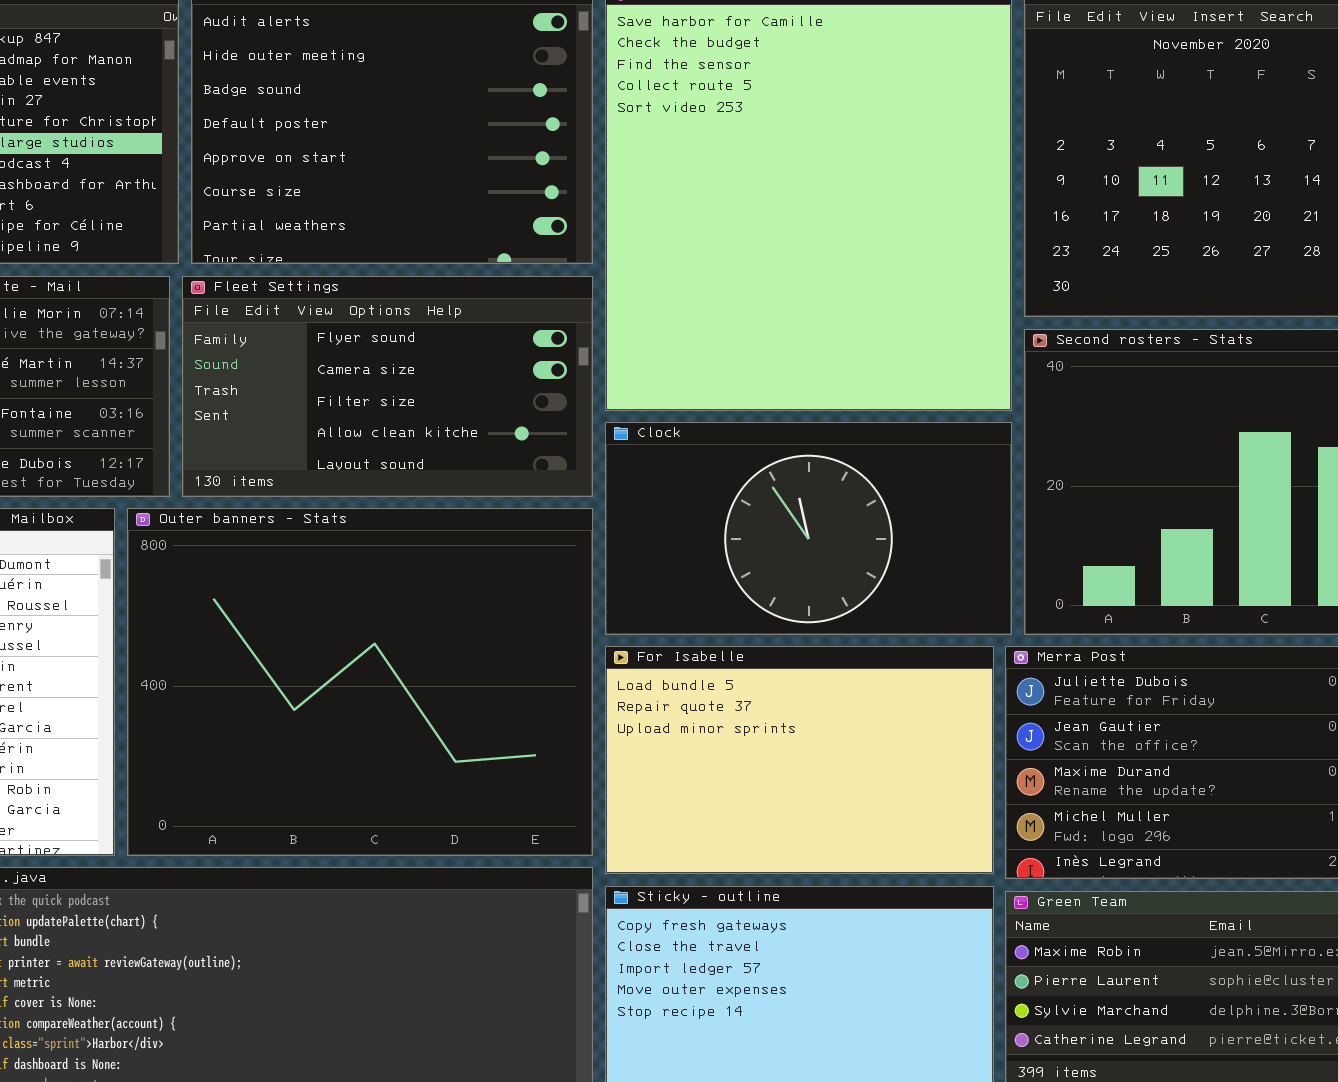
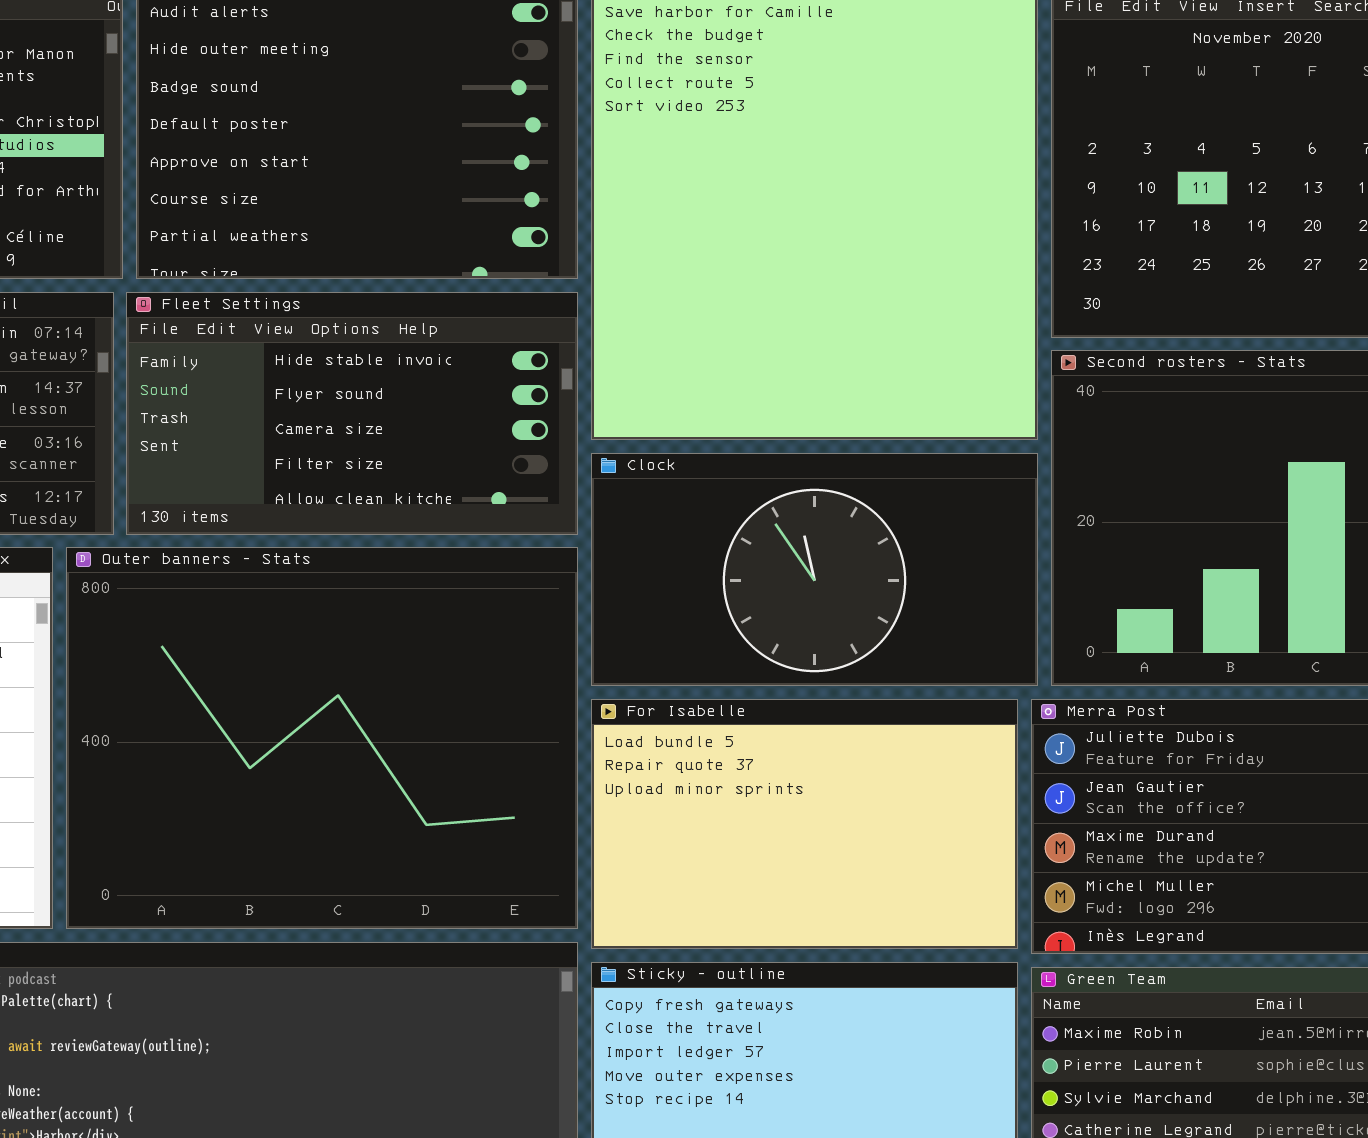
Fleet Settings: [182,276,593,497] -> [126,292,578,535], scrolled up 1 row

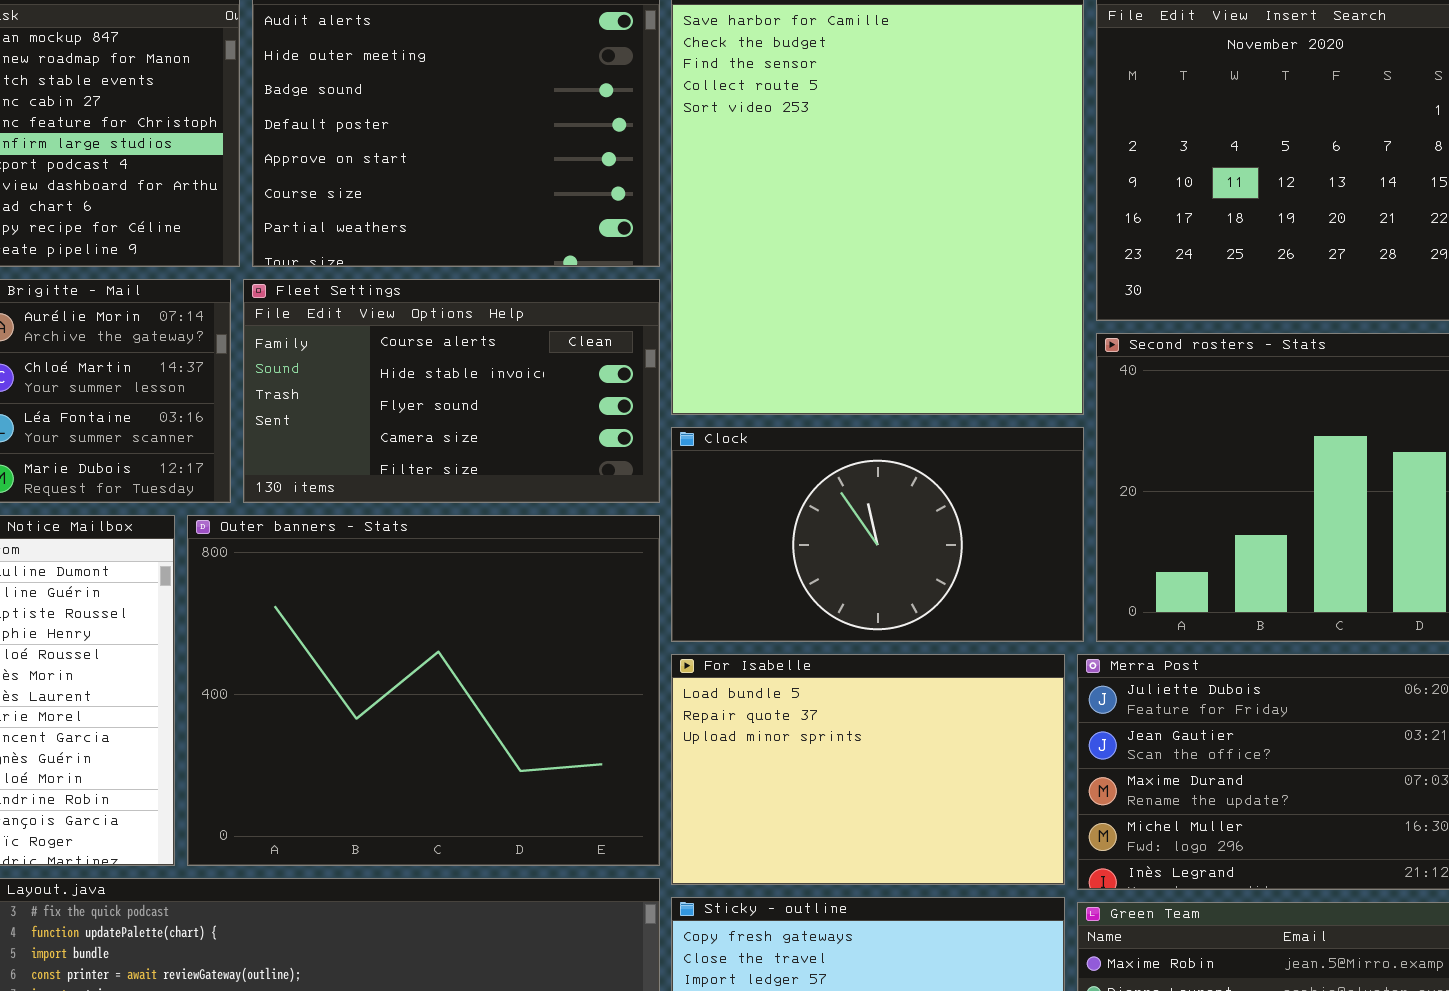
Fleet Settings: [126,292,578,535] -> [243,279,660,503], scrolled up 1 row

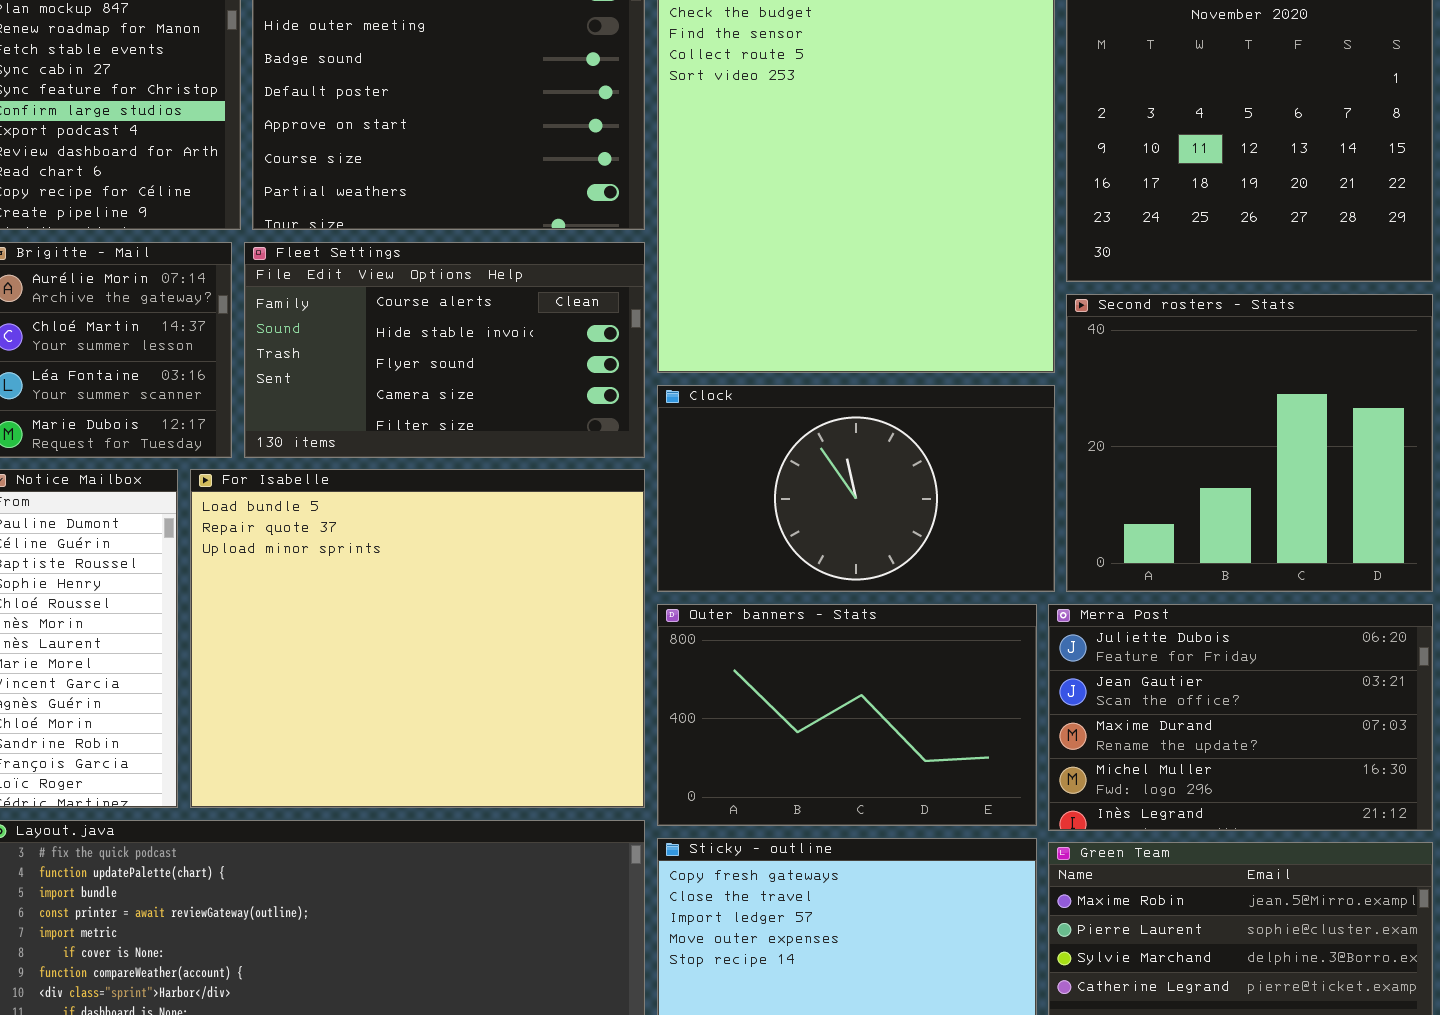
Outer banners - Stats: [187,515,660,866] -> [657,604,1037,826], moved, resized
For Isabelle: [671,654,1065,885] -> [190,469,645,808], moved, resized

